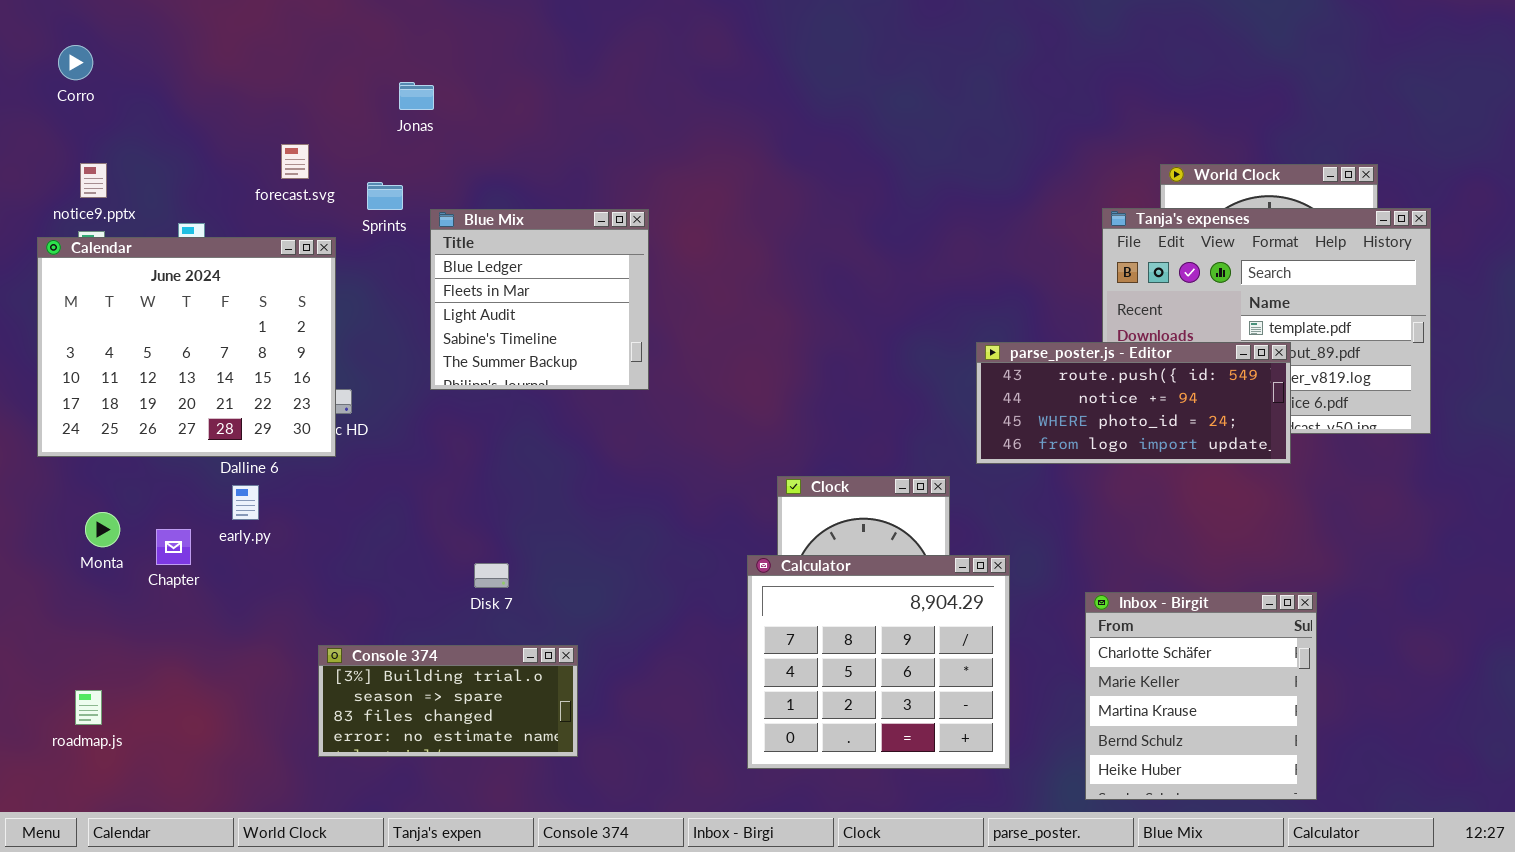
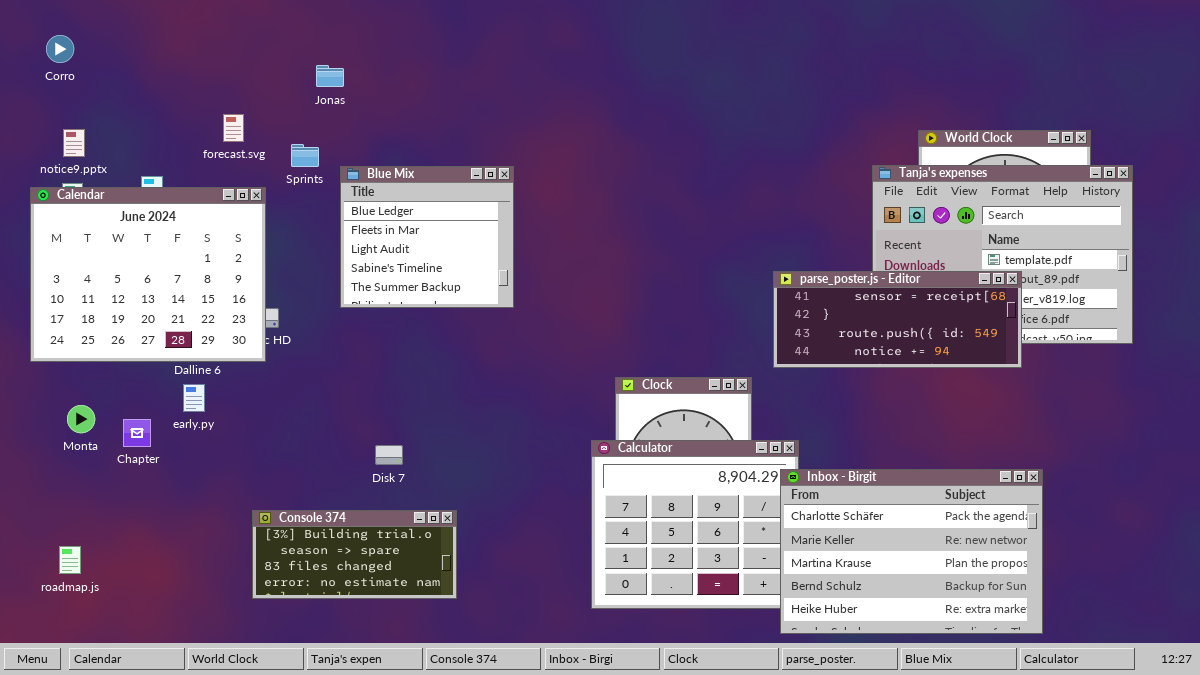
parse_poster.js - Editor: [976,342,1291,464] -> [773,271,1022,368], scrolled up 2 rows
Inbox - Birgit: [1085,592,1317,800] -> [780,469,1043,634], resized

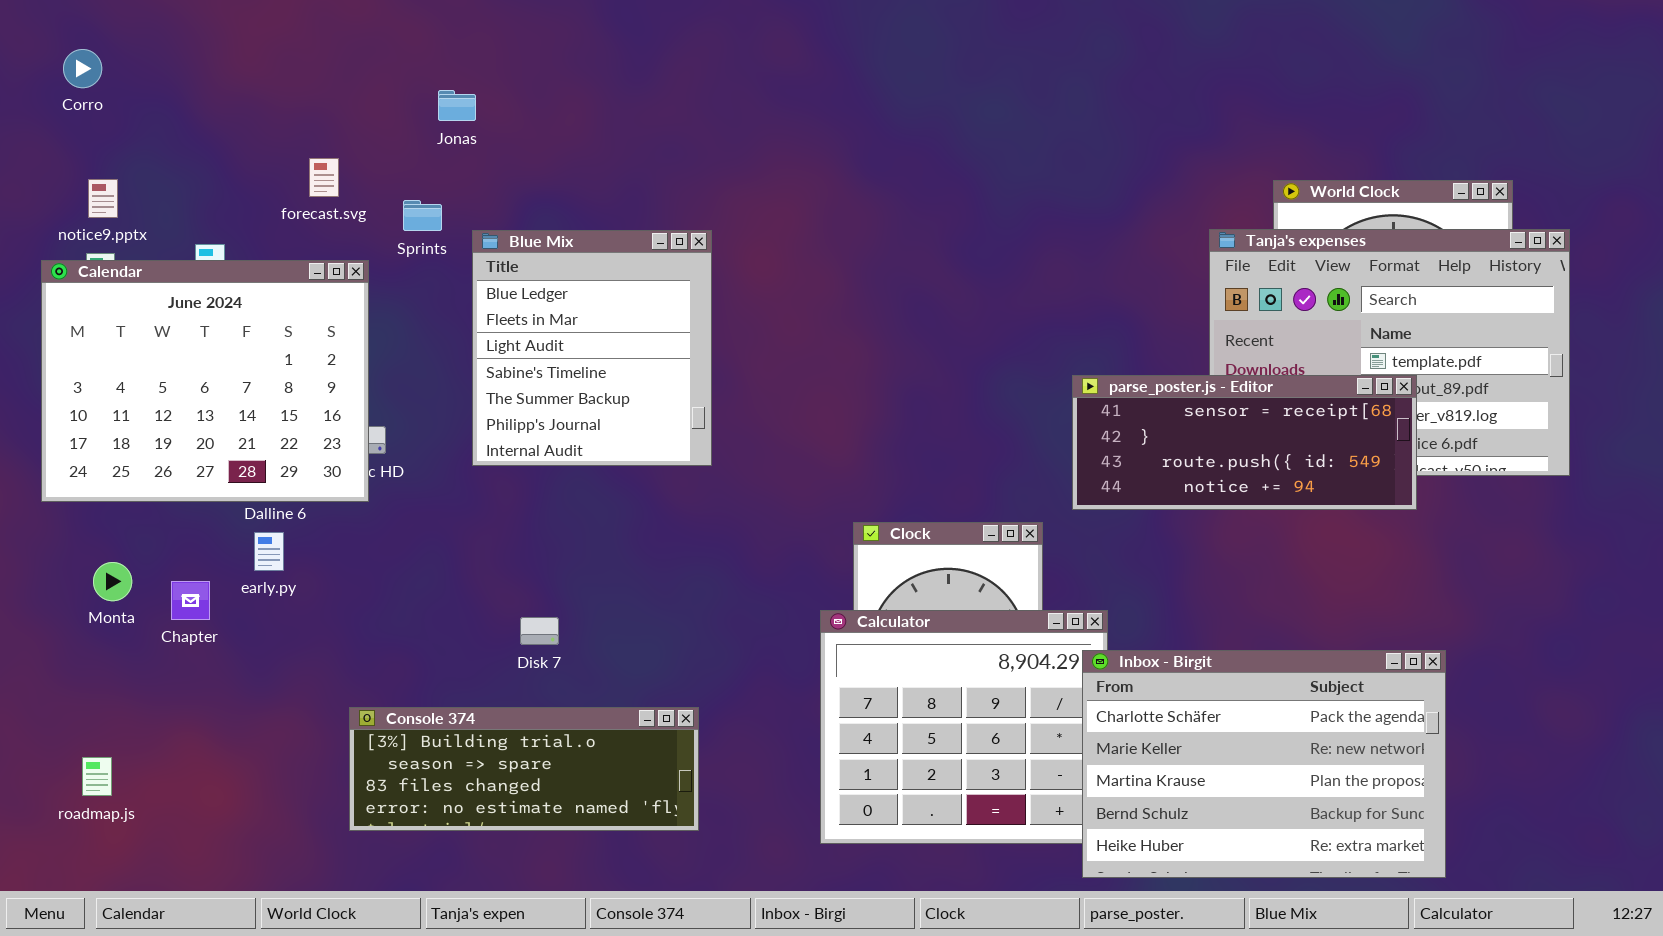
Blue Mix: [340,166,514,308] -> [472,230,712,466], resized
Console 374: [252,510,457,599] -> [349,707,699,831], resized

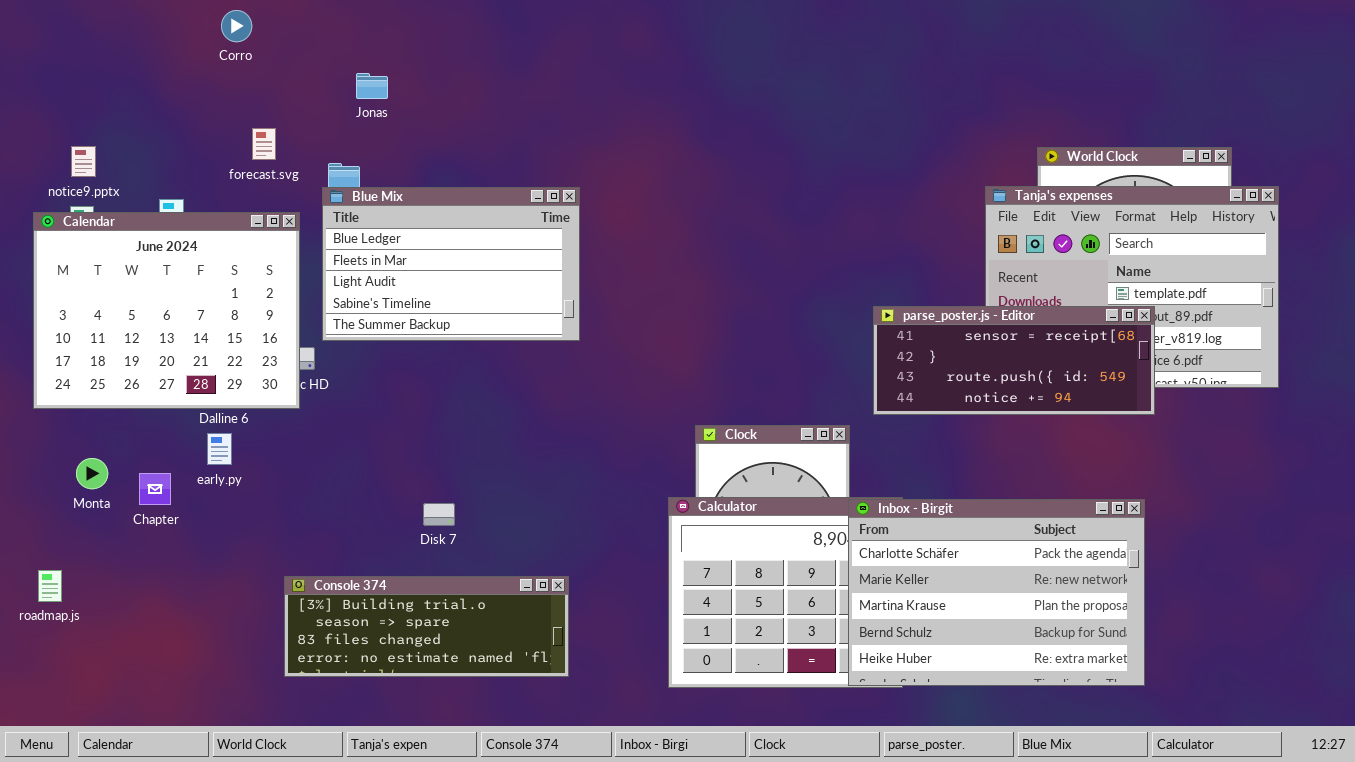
Corro: [63,49,102,88] -> [221,10,252,42], moved
Blue Mix: [472,230,712,466] -> [322,187,580,341], resized
Inbox - Birgit: [1082,650,1446,878] -> [848,499,1145,686], moved
roadmap.js: [82,757,112,796] -> [38,570,62,602], moved

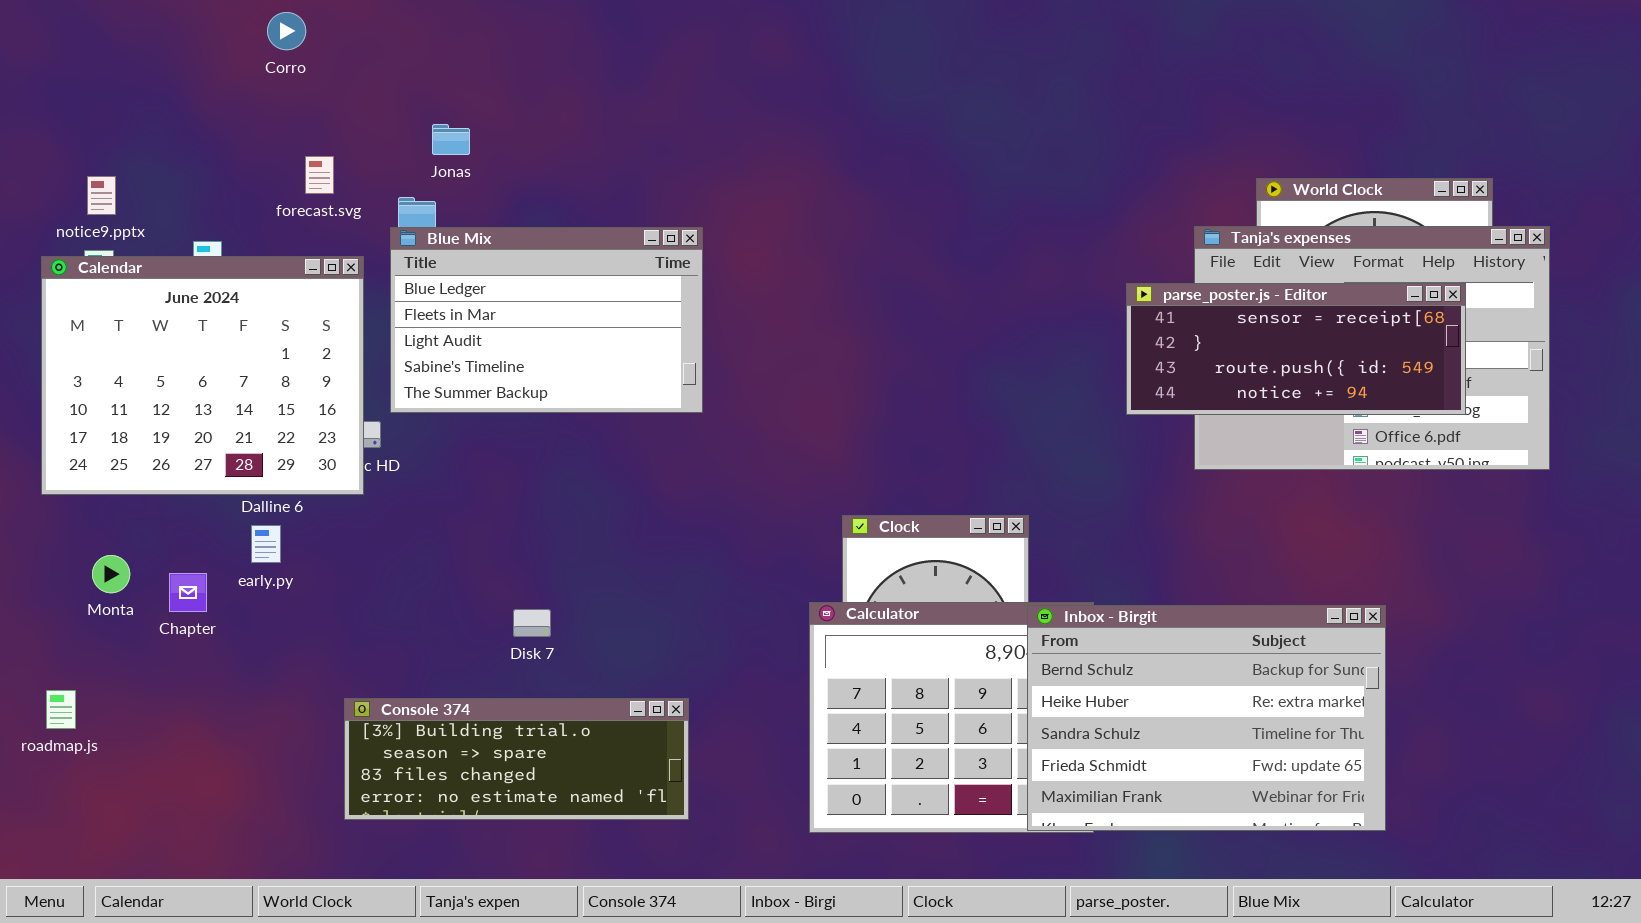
Jonas: [356,73,388,99] -> [432,124,470,155], moved
parse_poster.js - Editor: [873,306,1155,415] -> [1126,283,1466,415], moved
Inbox - Birgit: [848,499,1145,686] -> [1027,605,1386,831], scrolled down 3 rows

